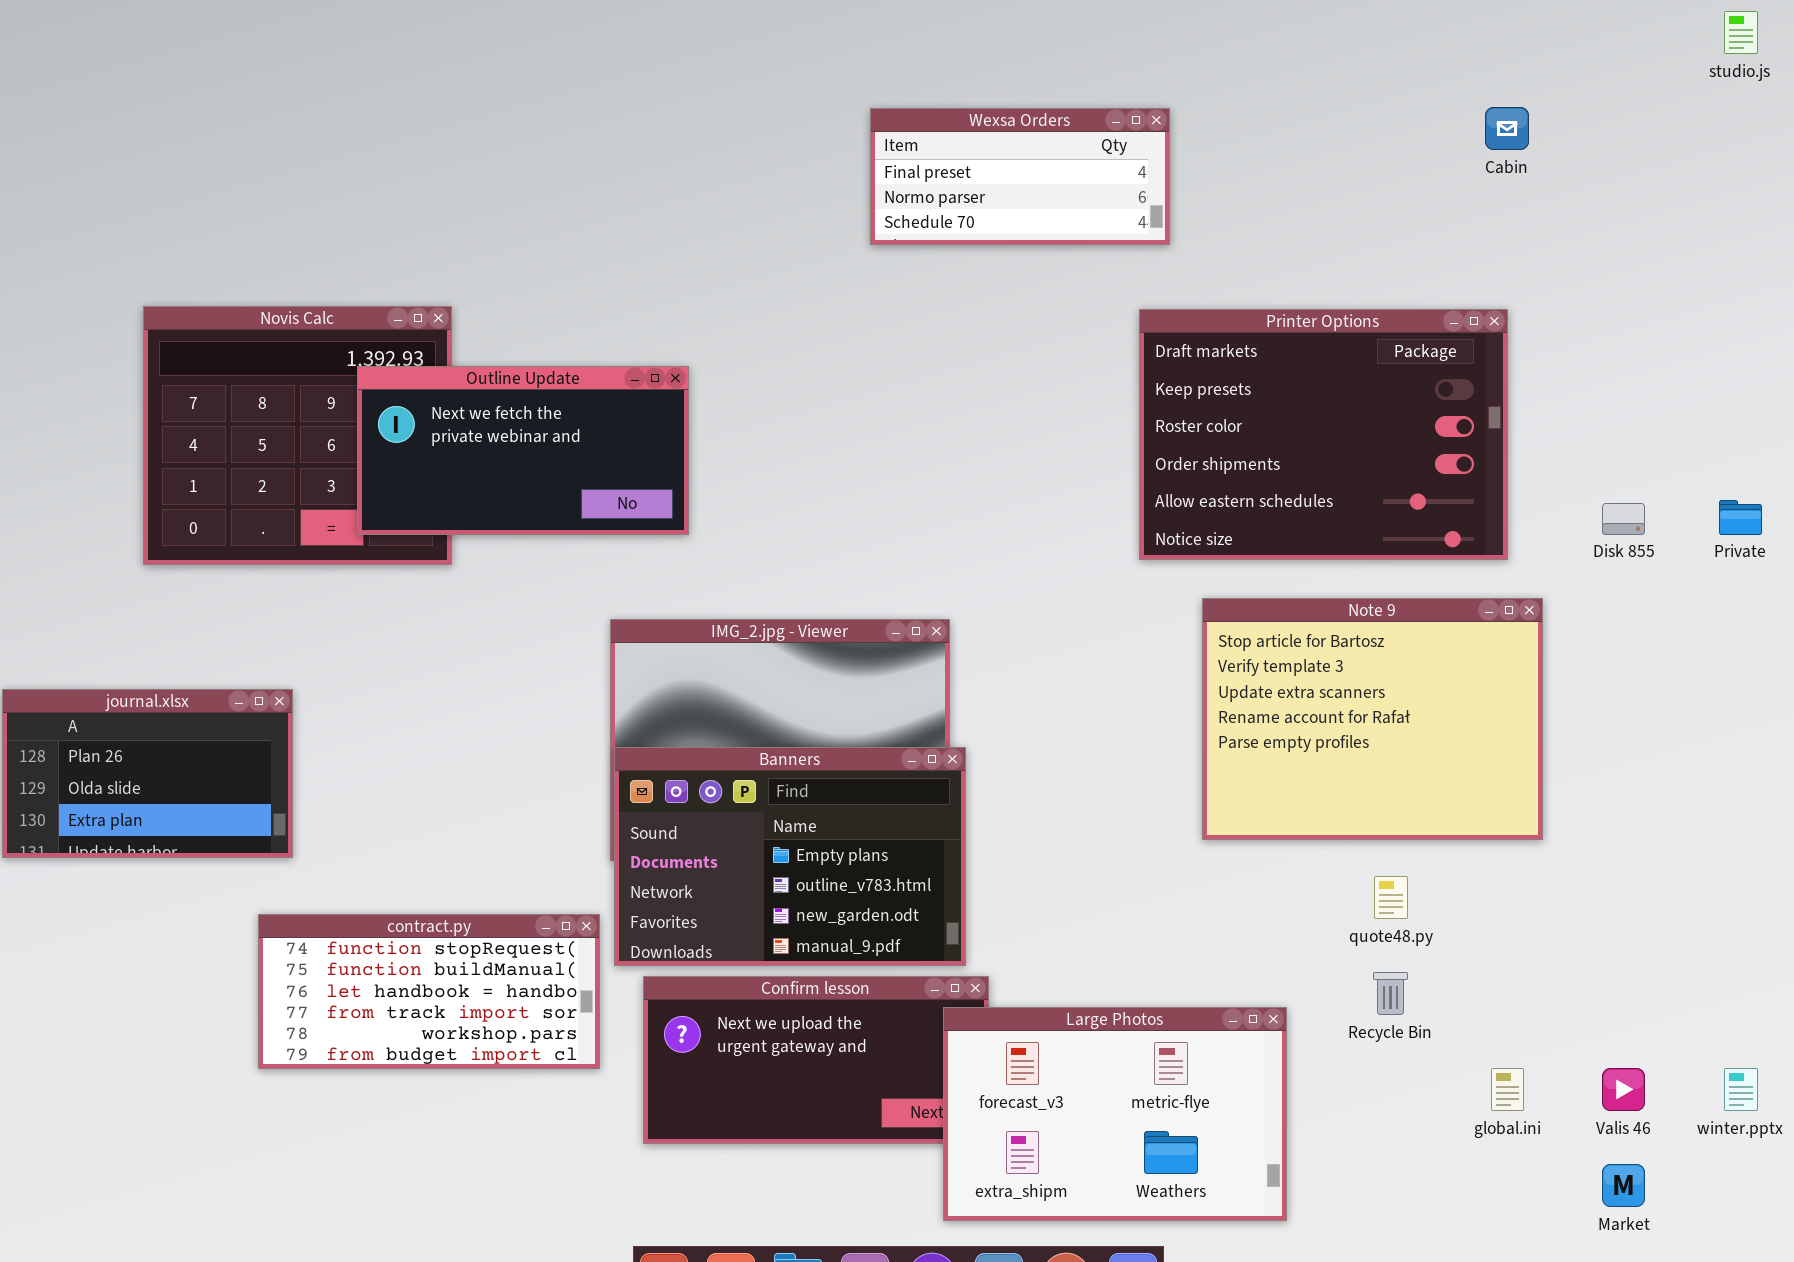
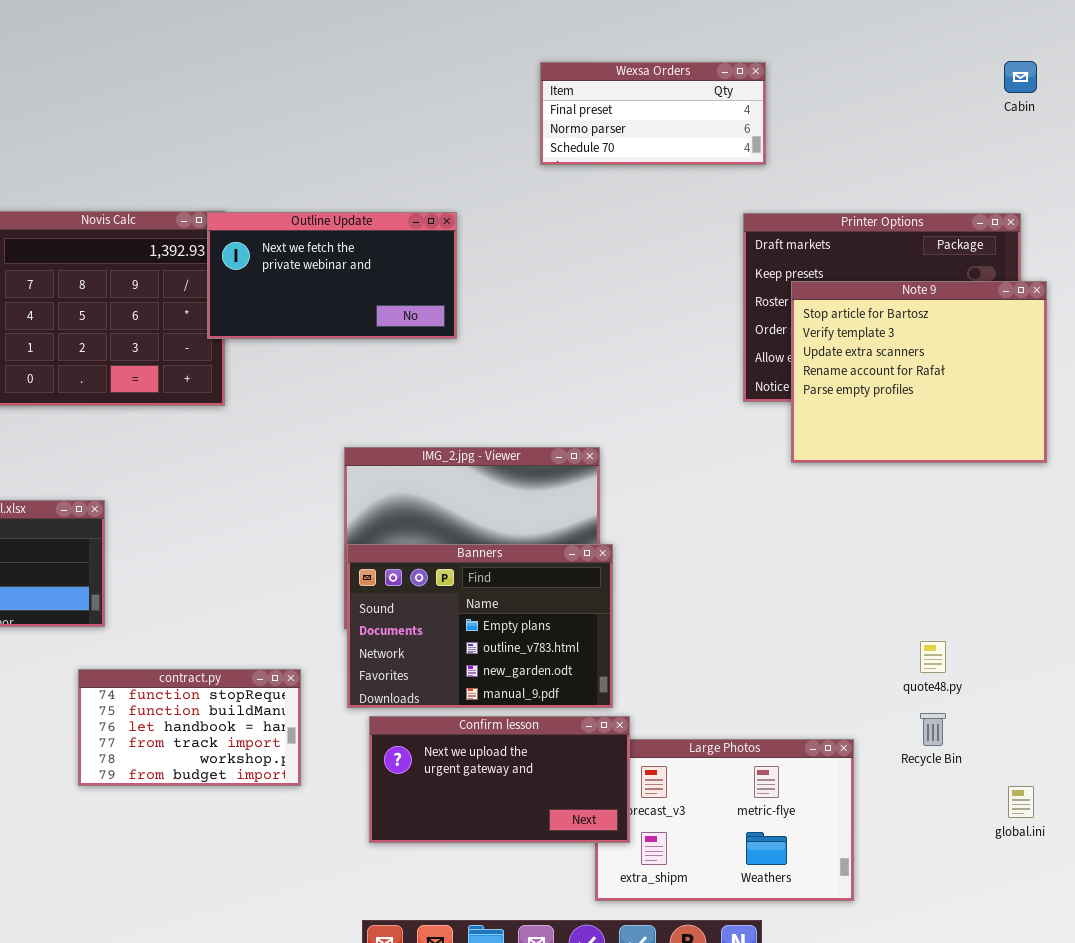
Outline Update: [357,366,689,535] -> [207,212,457,339], moved
Note 9: [1202,598,1543,840] -> [791,281,1047,463], moved
contract.py: [258,914,600,1069] -> [78,669,301,786], resized
Confirm lesson: [643,976,989,1144] -> [369,716,630,843], raised

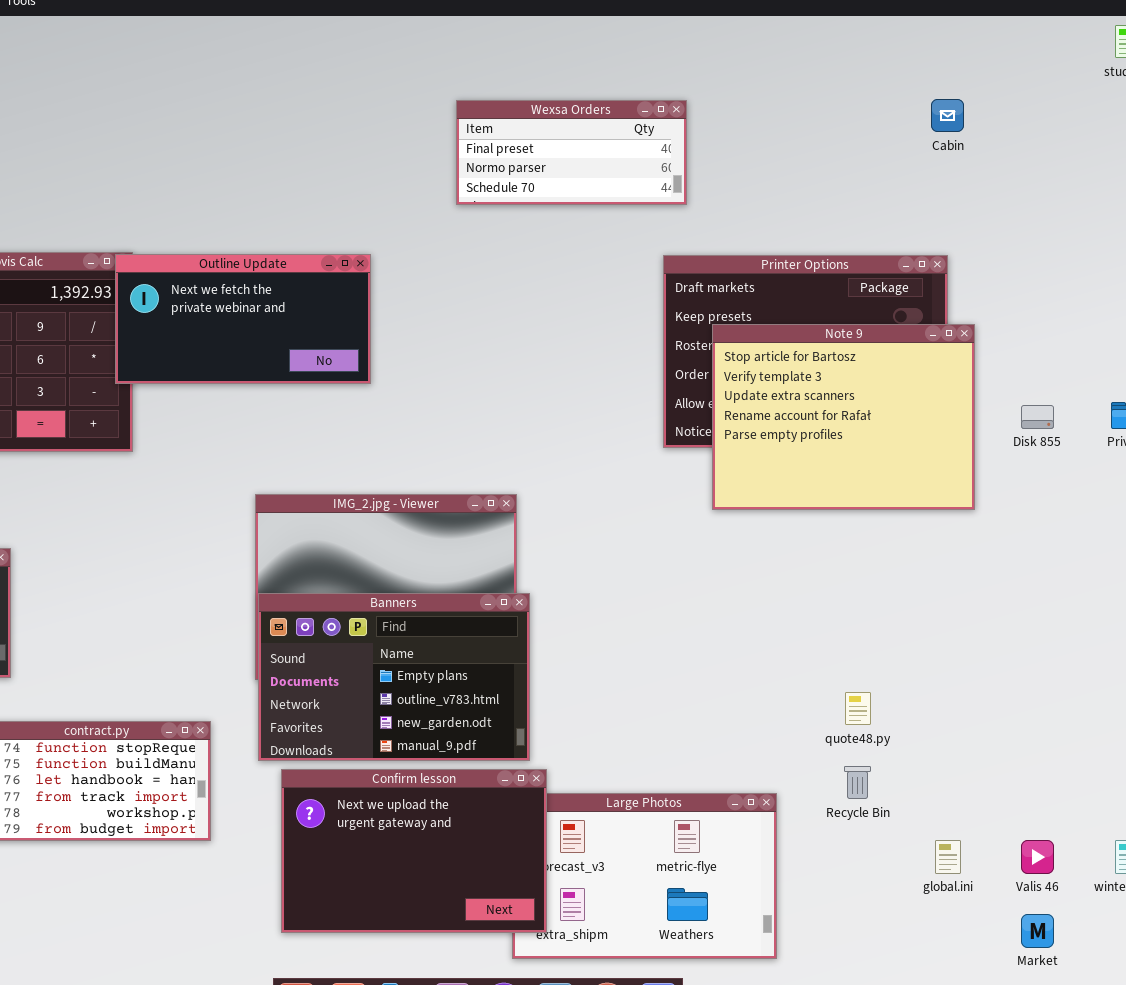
Confirm lesson: [369,716,630,843] -> [281,769,547,933], resized

